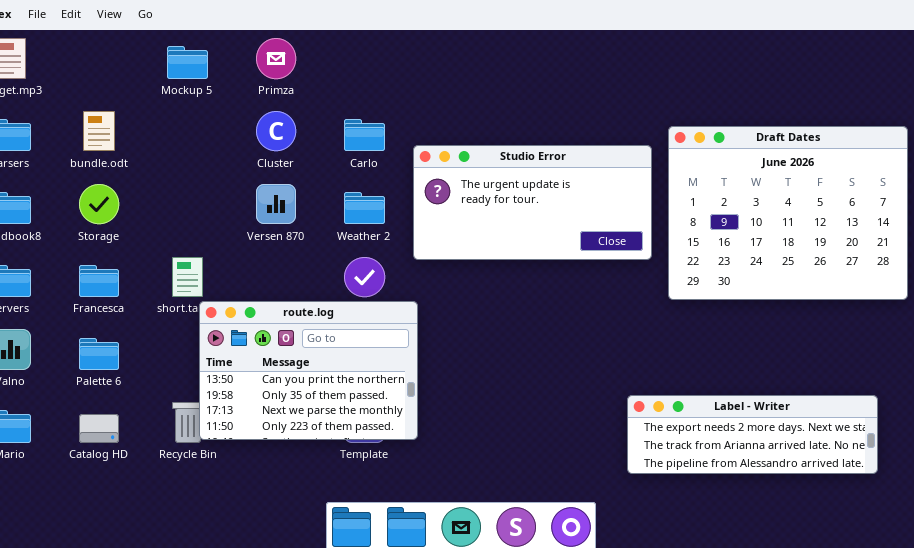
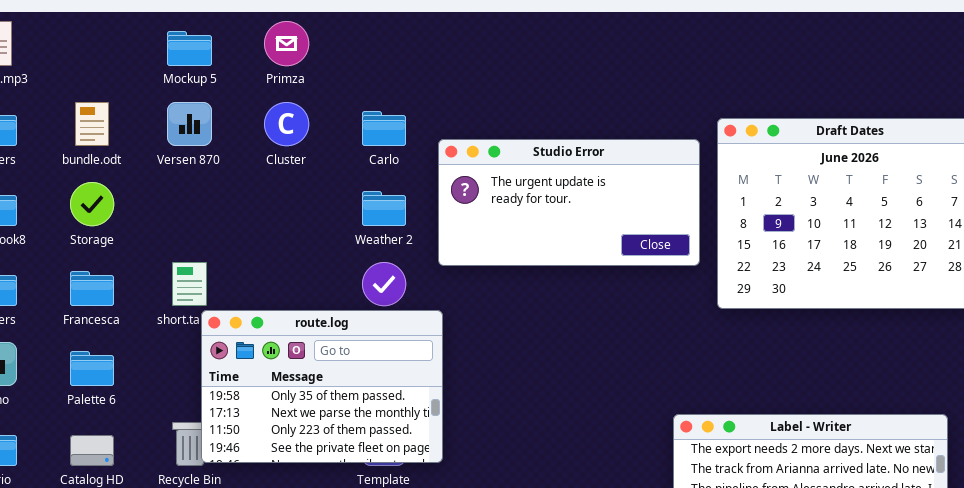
Versen 870: [256,184,296,224] -> [167,102,212,146], moved
route.log: [199,301,418,440] -> [201,310,443,463], scrolled down 1 row

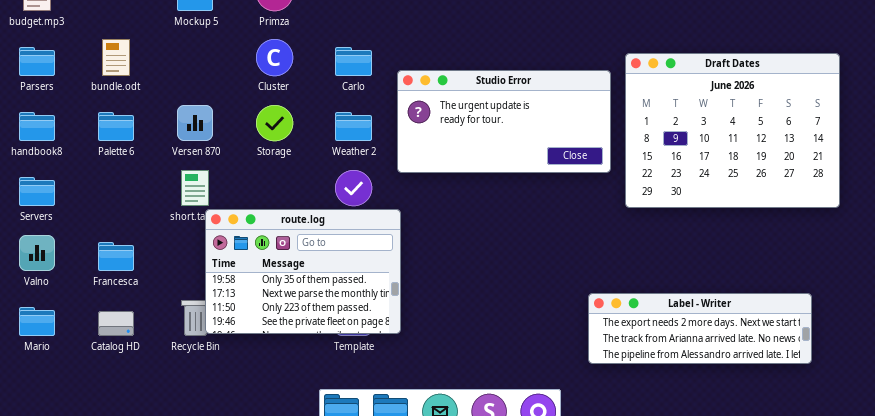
Versen 870: [167,102,212,146] -> [177,105,213,141], moved
Storage: [70,182,114,226] -> [256,105,293,141], moved
Francesca: [70,271,114,306] -> [98,242,134,271], moved
Palette 6: [70,351,114,386] -> [98,112,134,141], moved

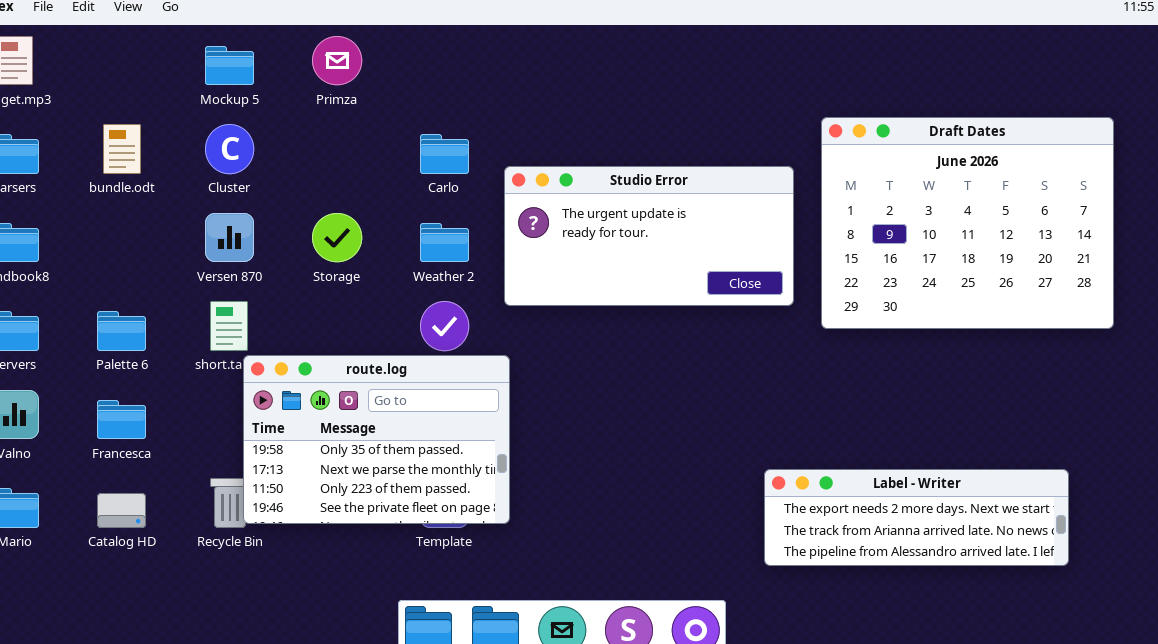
Cluster: [256,39,293,76] -> [205,124,254,174], moved
Draft Dates: [625,53,840,208] -> [821,117,1114,329], moved
Palette 6: [98,112,134,141] -> [97,311,146,351], moved

